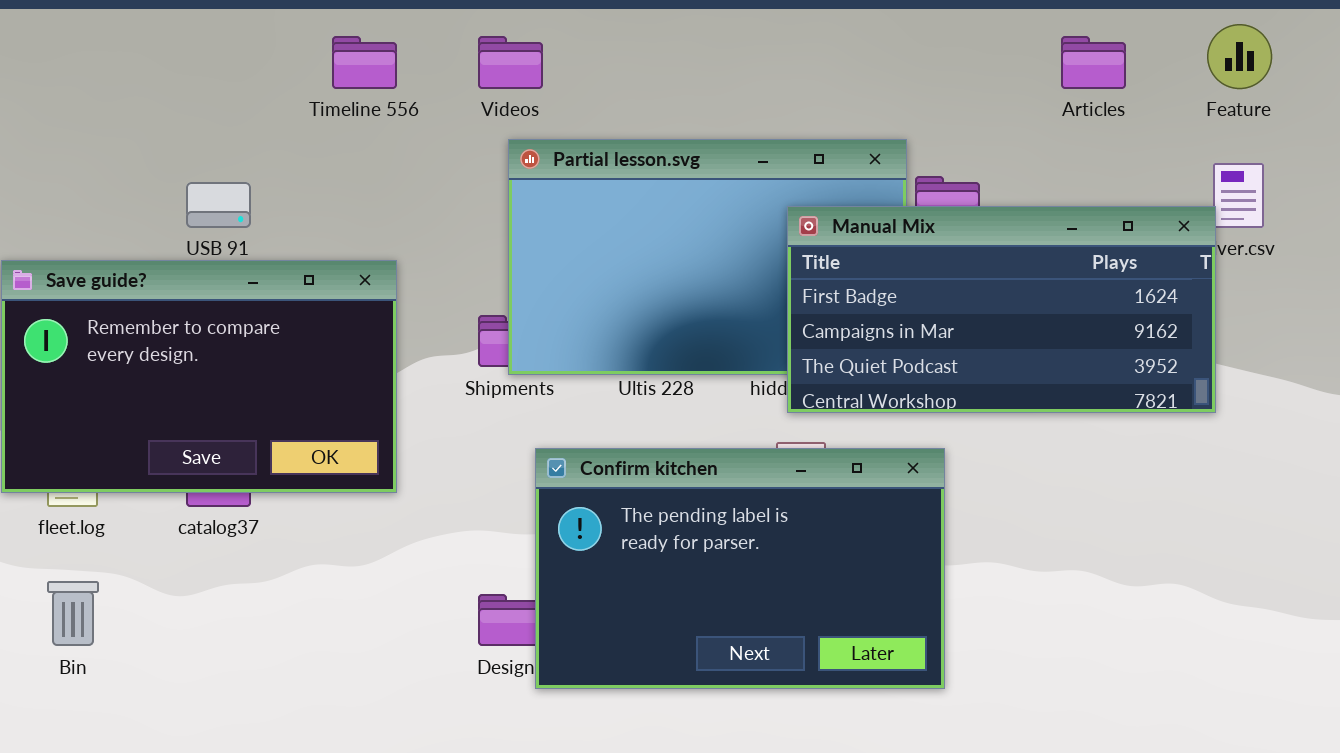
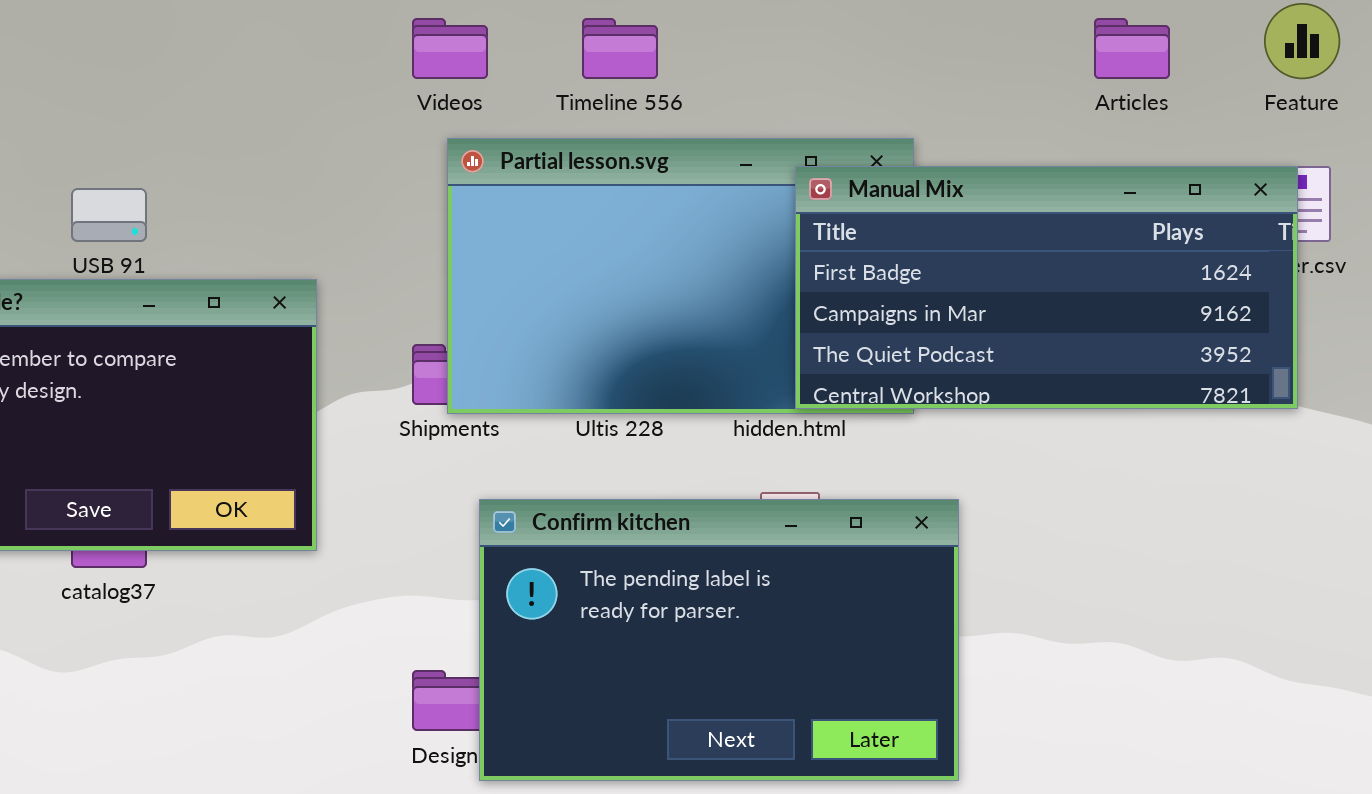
Timeline 556: [332,36,397,89] -> [582,18,658,79], moved
Manual Mix: [787,206,1216,413] -> [795,166,1298,409], moved

